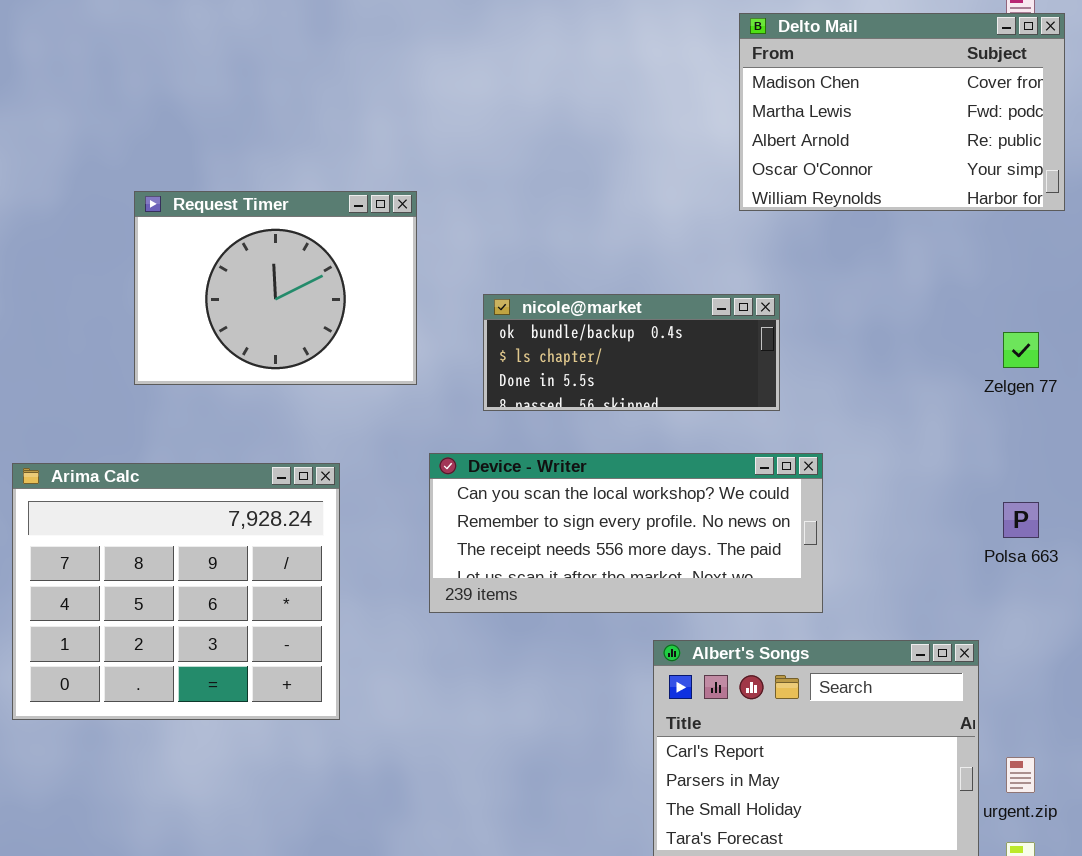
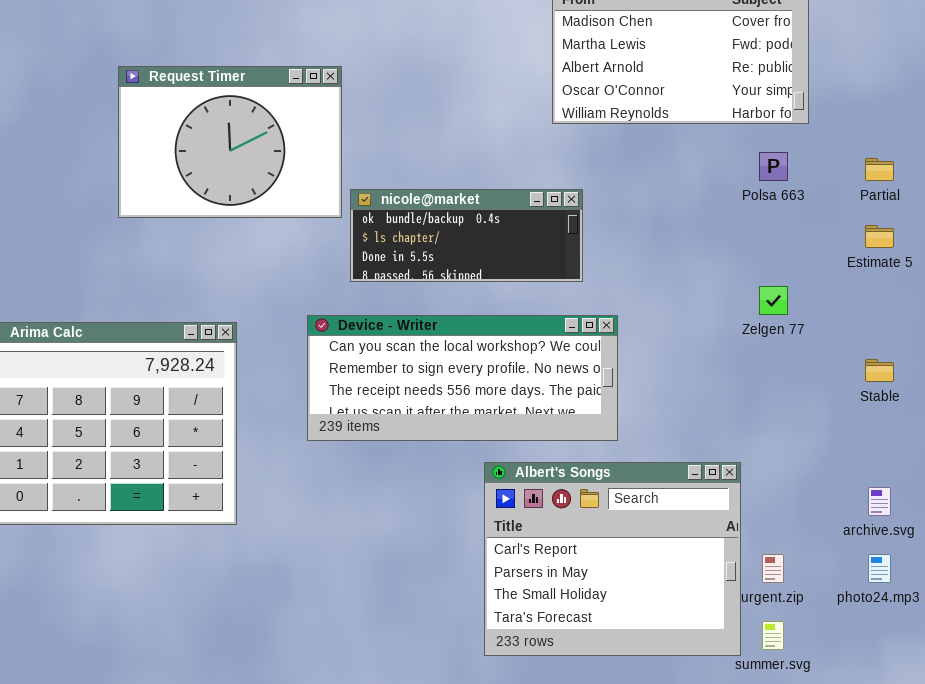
Request Timer: [134,191,417,385] -> [118,66,342,218], moved
Zelgen 77: [1003,332,1039,368] -> [759,286,788,315], moved
Polsa 663: [1003,502,1039,538] -> [759,152,788,181], moved

